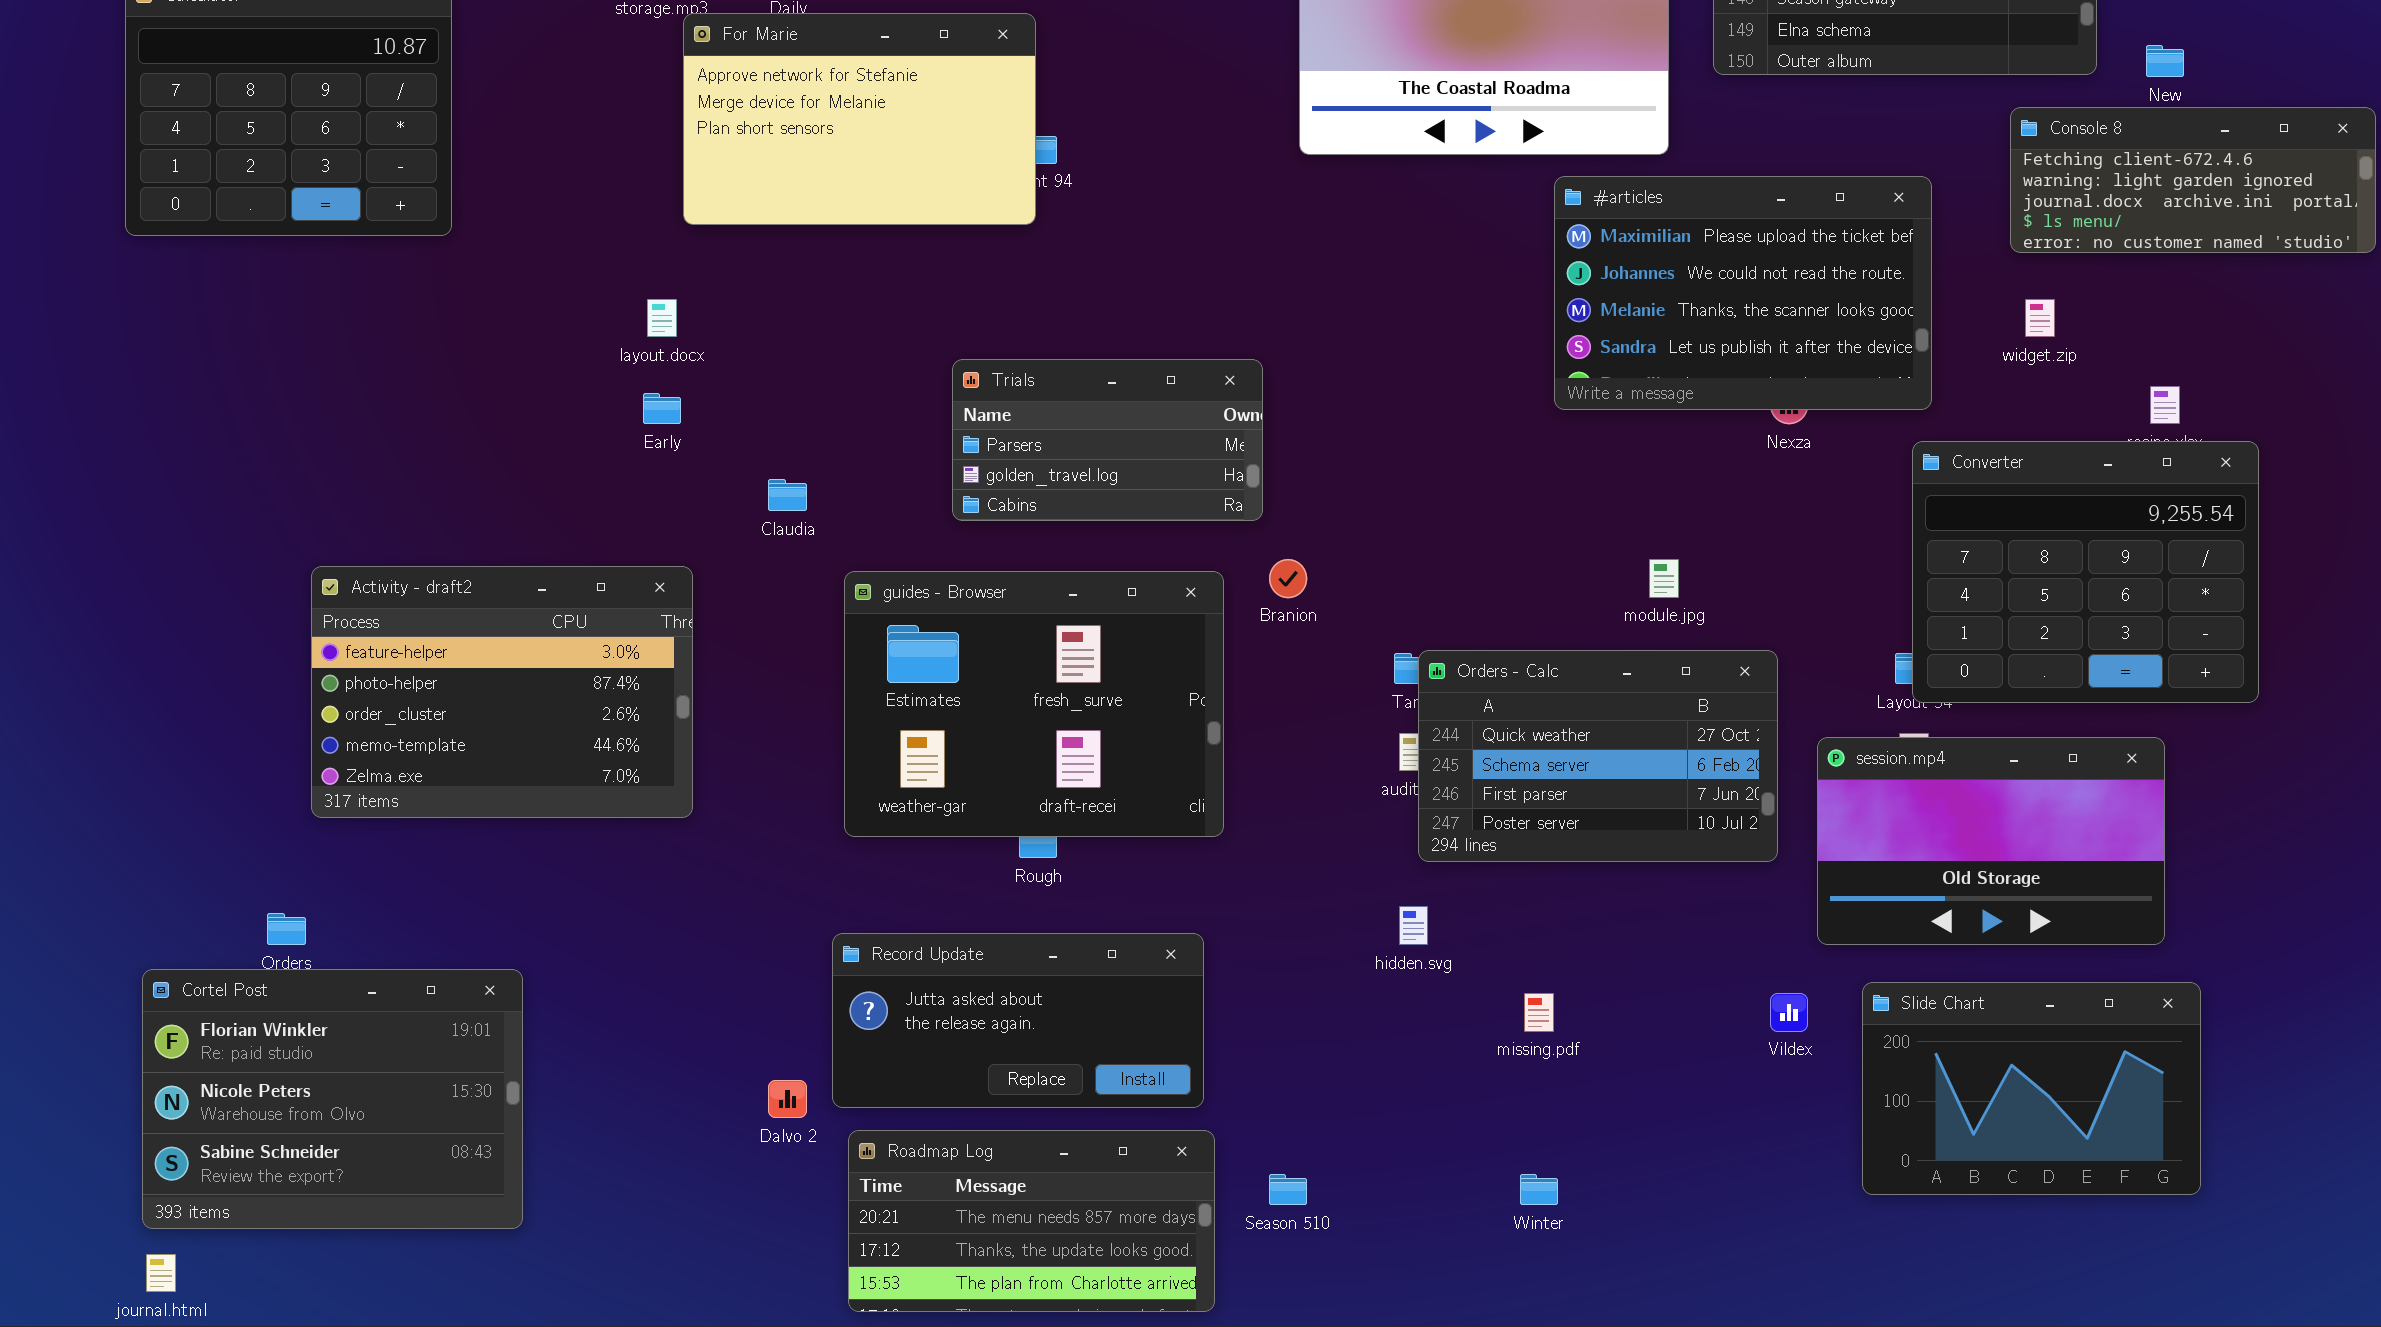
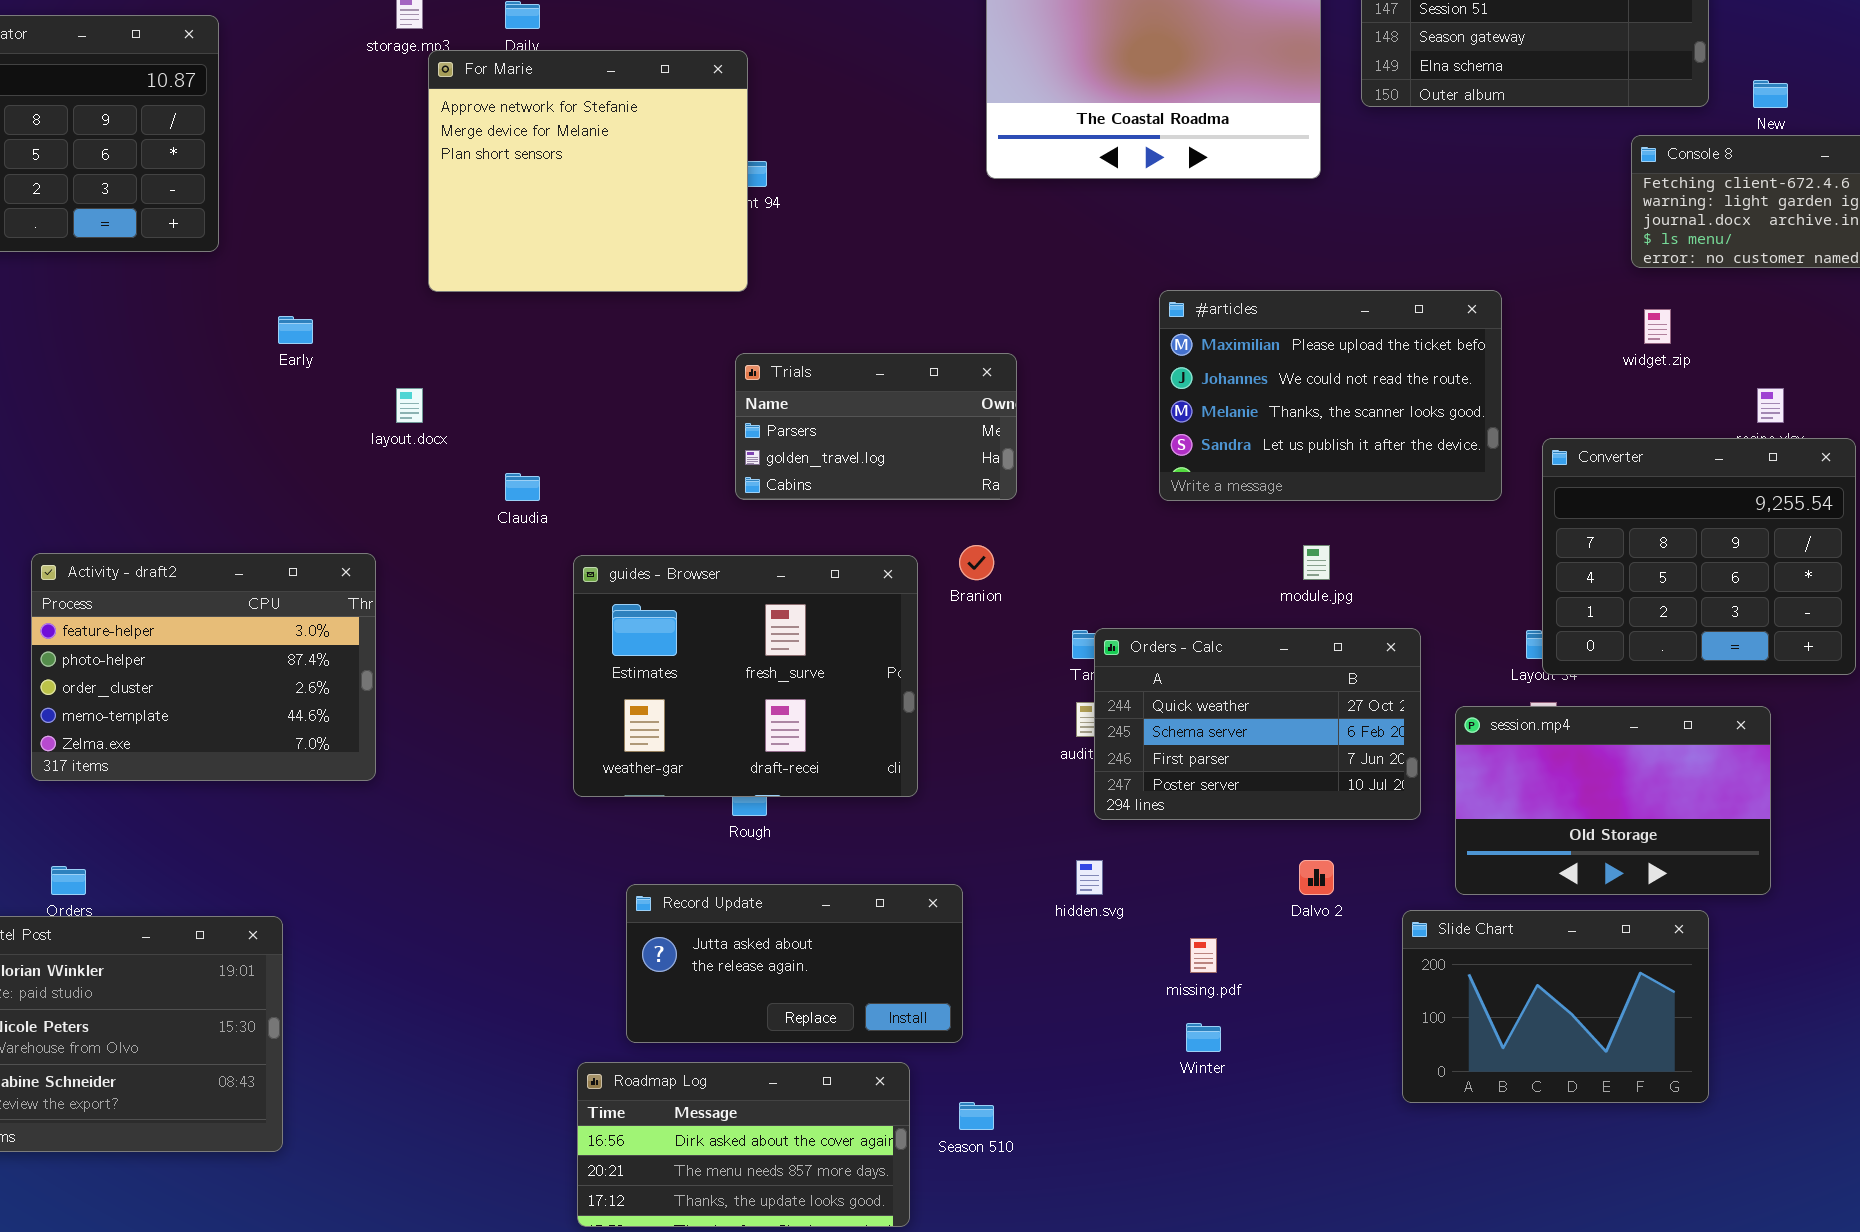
For Marie: [683,13,1036,225] -> [428,50,748,292], resized
#articles: [1554,176,1932,410] -> [1159,290,1502,501], moved
layout.docx: [647,299,677,337] -> [396,388,423,423], moved
Trials: [952,359,1263,521] -> [735,353,1017,500], moved
Early: [643,393,681,424] -> [278,316,313,344], moved
Activity - draft2: [311,566,693,818] -> [31,553,376,781], moved
Record Update: [832,933,1204,1108] -> [626,884,963,1043], moved
Slide Chart: [1862,982,2201,1195] -> [1402,910,1709,1103], moved
Dalvo 2: [768,1080,807,1118] -> [1299,860,1334,895], moved
Roadmap Log: [848,1130,1215,1312] -> [577,1062,910,1227], scrolled up 1 row
Winter: [1520,1174,1558,1205] -> [1186,1023,1221,1052], moved

